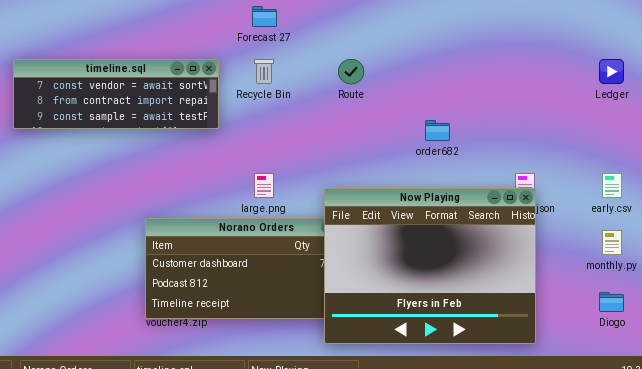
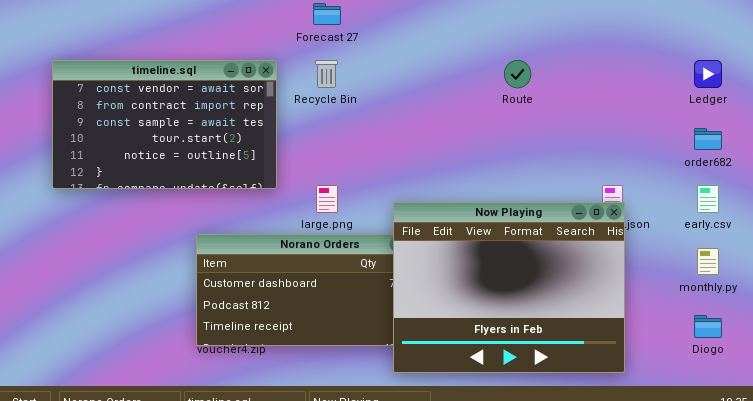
timeline.sql: [13,59,219,129] -> [52,60,277,189], resized
Route: [338,59,364,84] -> [504,60,531,88], moved
order682: [425,120,450,141] -> [694,128,722,150], moved

